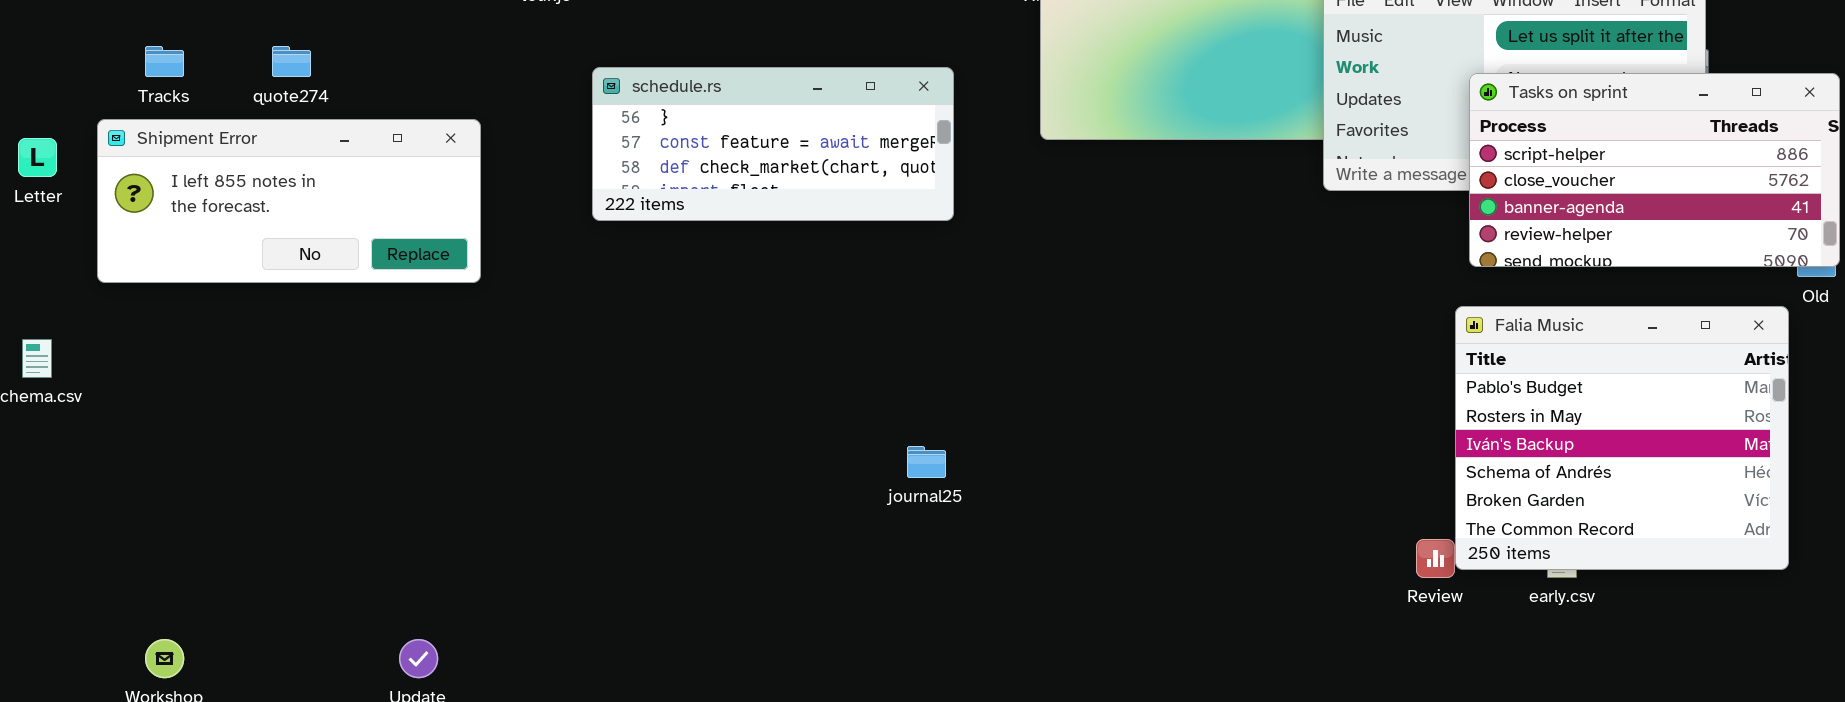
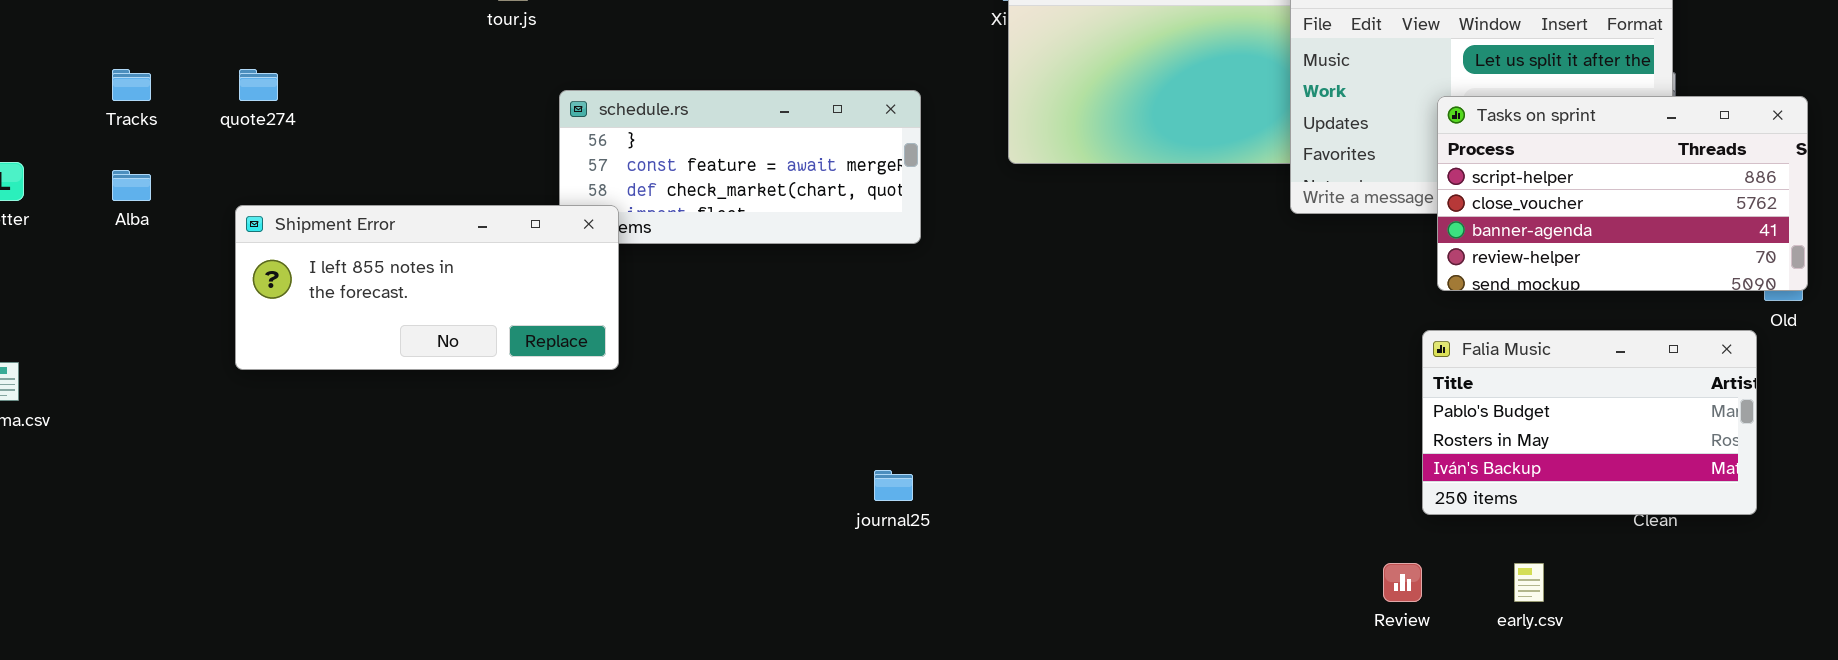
Shipment Error: [97,119,481,283] -> [235,205,619,370], moved
Falia Music: [1455,306,1789,570] -> [1422,330,1757,515], resized

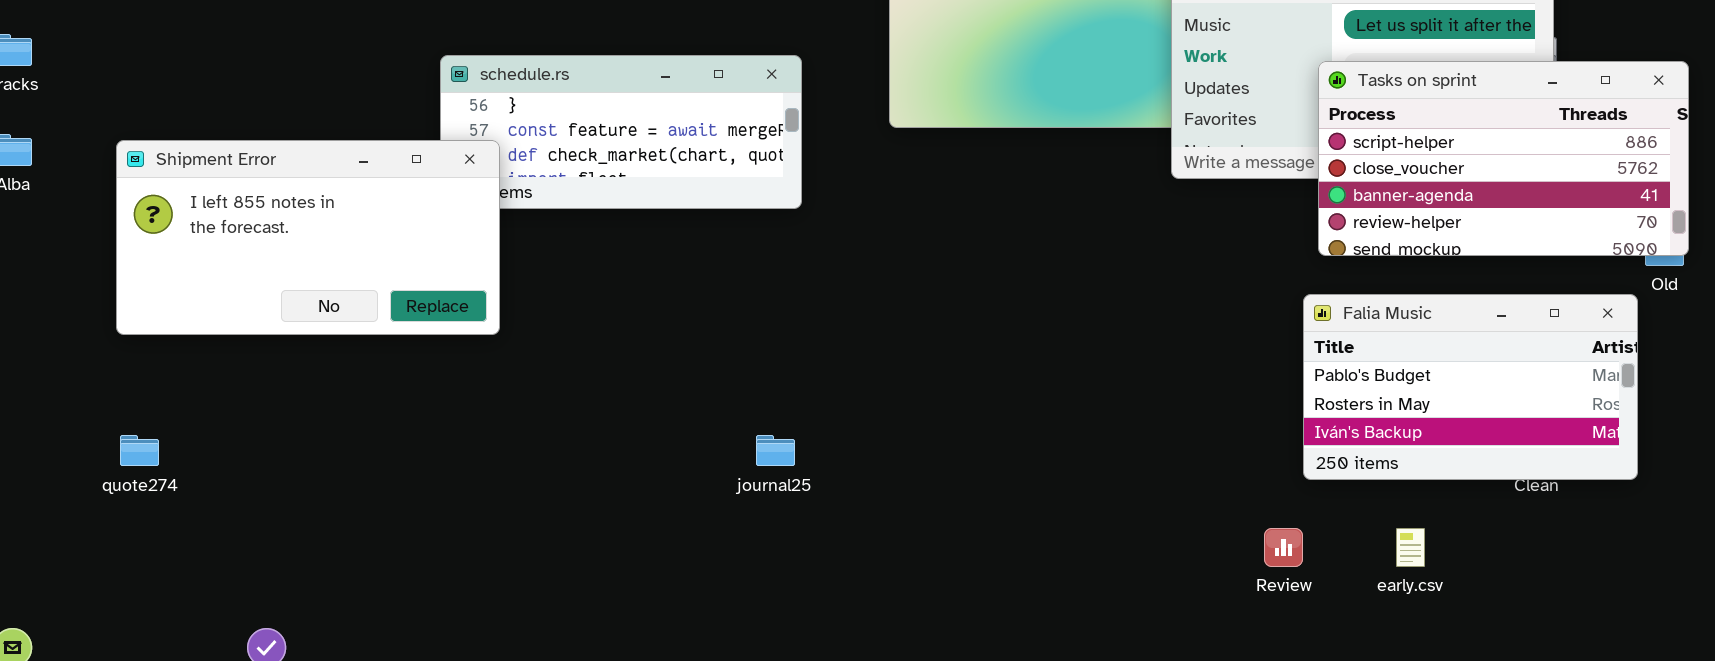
quote274: [239,69,278,101] -> [120,435,159,466], moved
Shipment Error: [235,205,619,370] -> [116,140,500,335], resized

